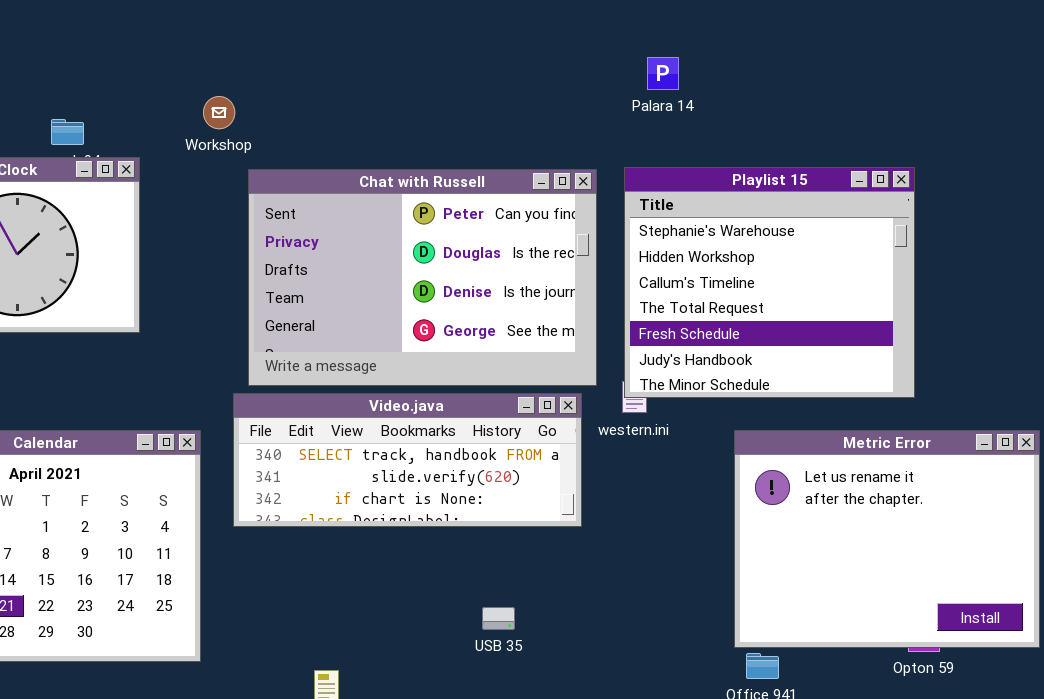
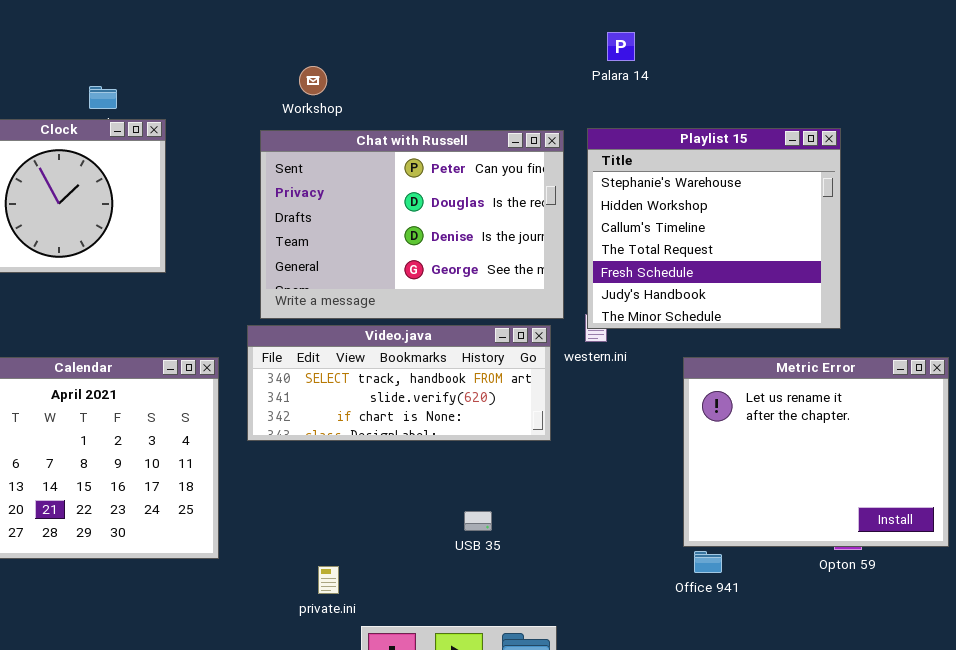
Workshop: [203,96,235,129] -> [299,66,327,95], moved

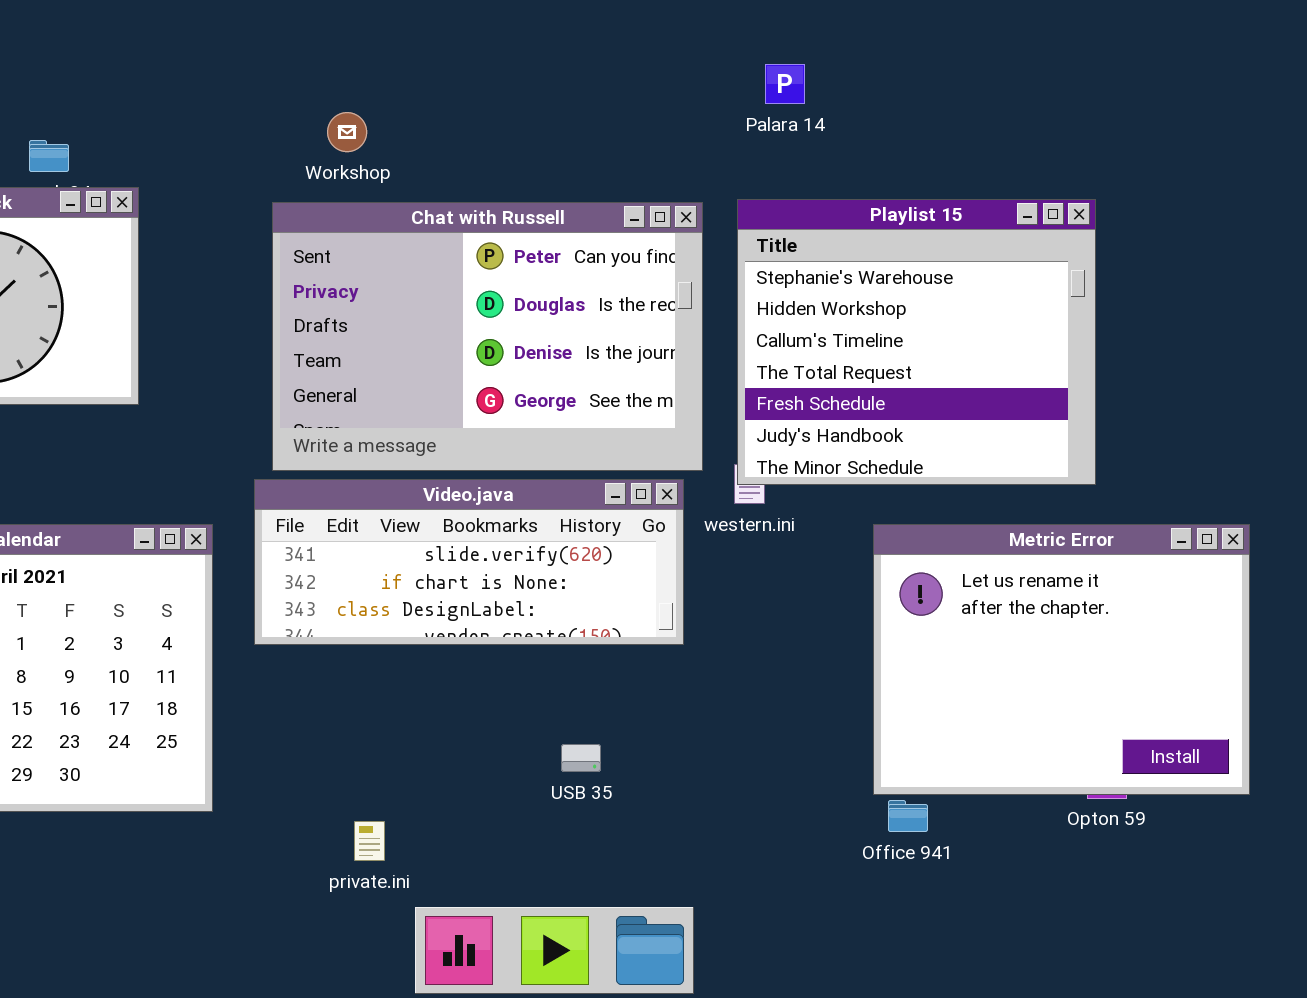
Video.java: [247,325,551,441] -> [254,479,684,645], scrolled down 1 row

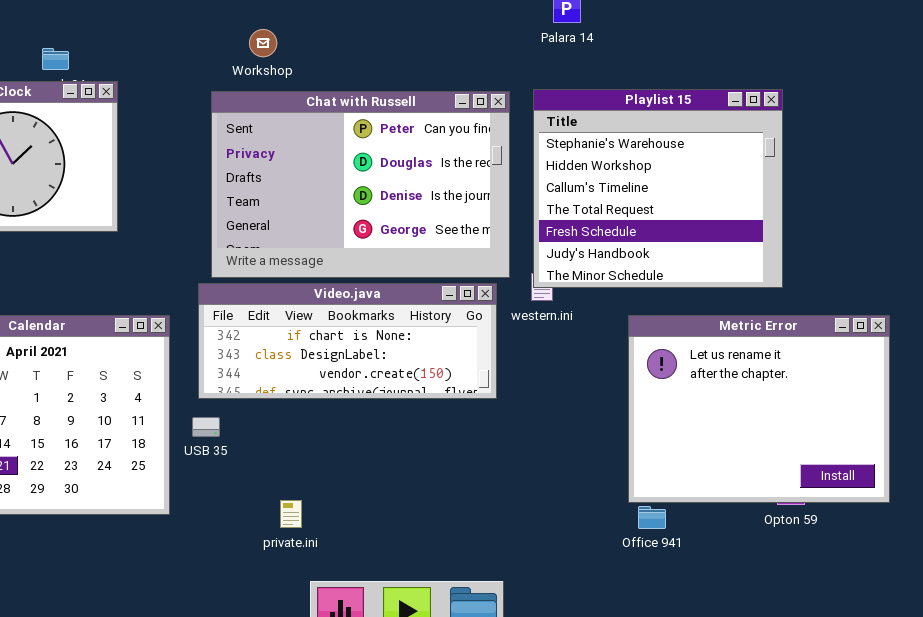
Video.java: [254,479,684,645] -> [198,283,497,399], scrolled down 1 row
USB 35: [561,744,601,772] -> [192,417,220,437], moved
private.ini: [354,821,385,861] -> [280,500,302,528], moved

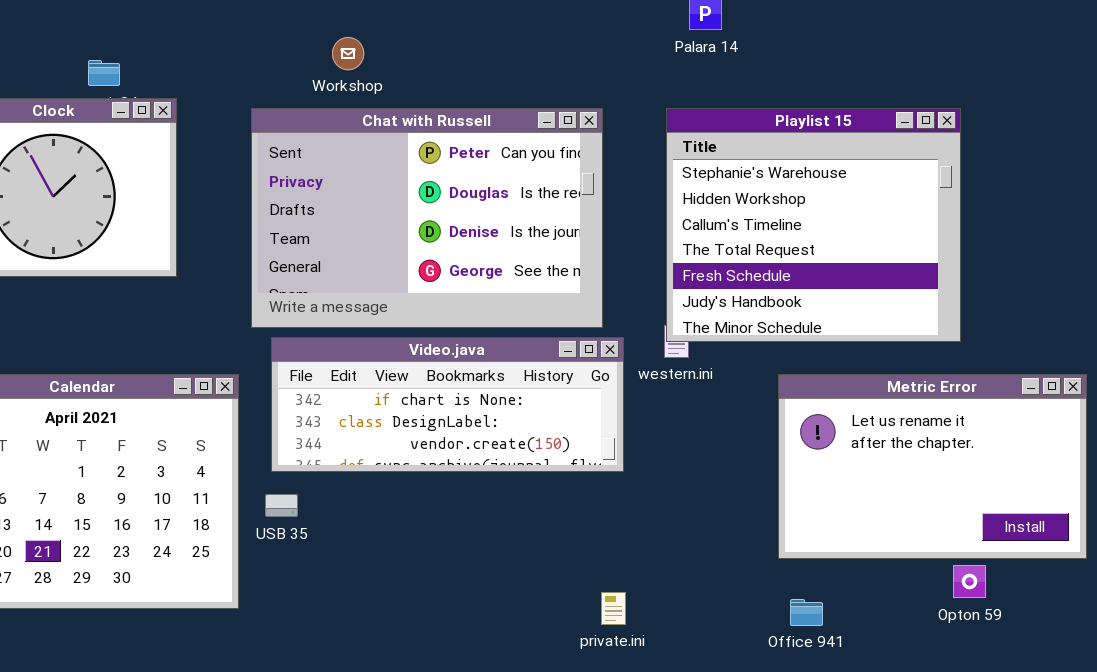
Chat with Russell: [211,91,510,278] -> [251,108,603,328], moved
Metric Error: [628,315,890,503] -> [778,374,1087,559], resized
private.ini: [280,500,302,528] -> [601,592,626,625], moved

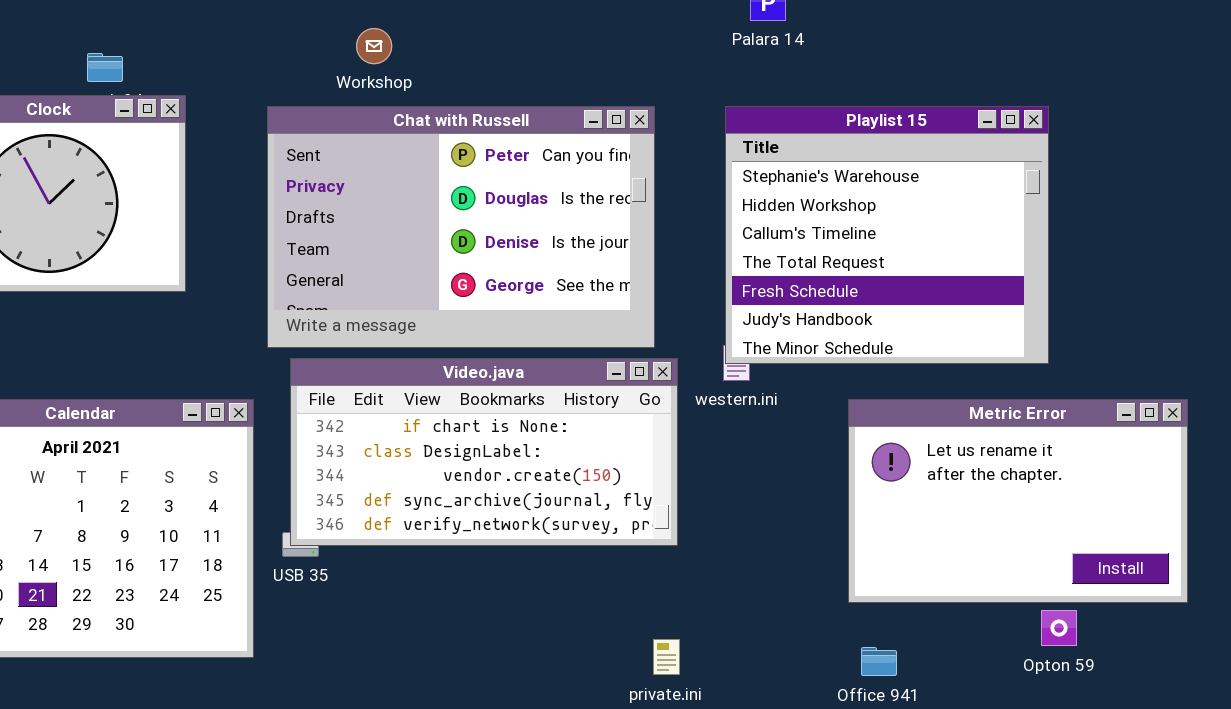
Video.java: [271,337,624,472] -> [290,358,678,546], resized

